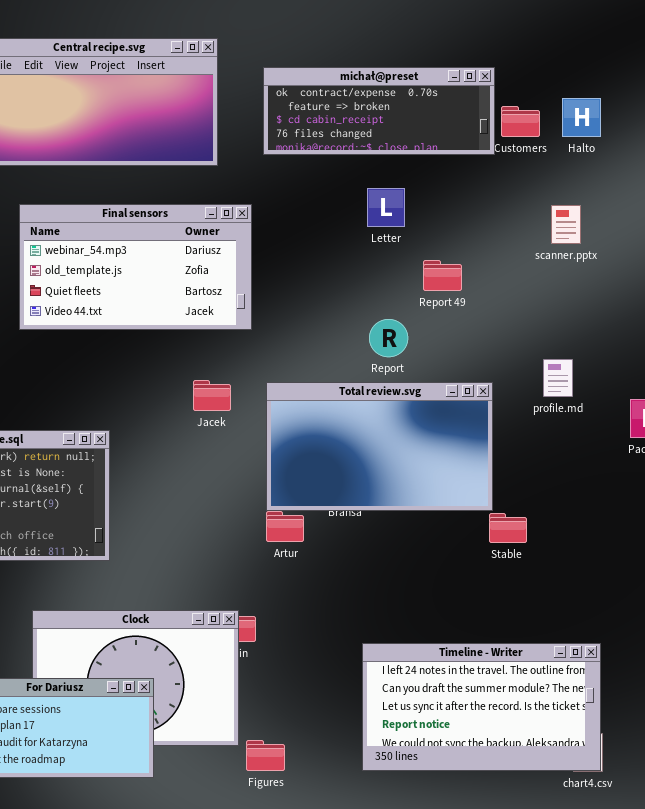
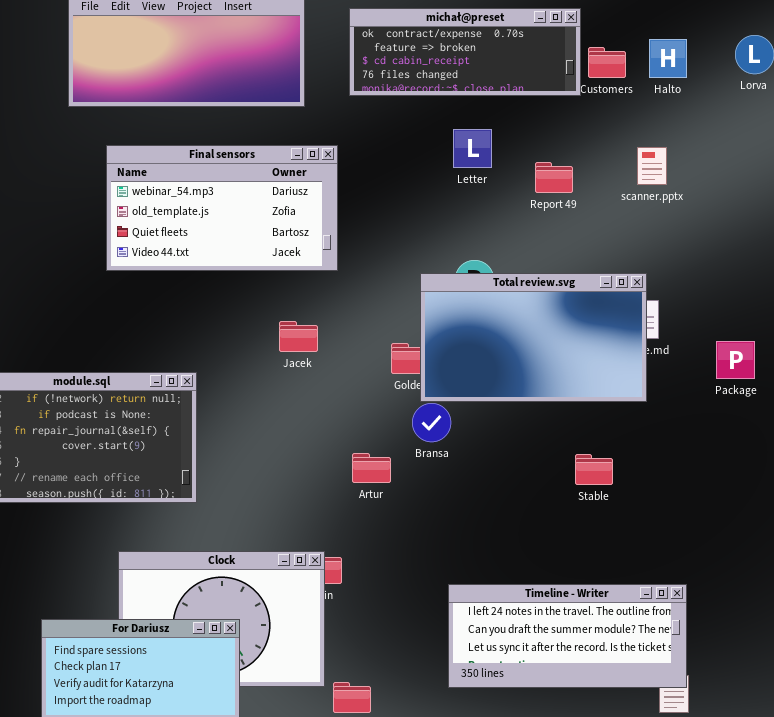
Report 49: [423,260,462,291] -> [535,162,573,193], moved
Total review.svg: [266,382,493,511] -> [420,273,647,402], moved
Timeline - Writer: [362,643,601,771] -> [448,584,687,688], resized

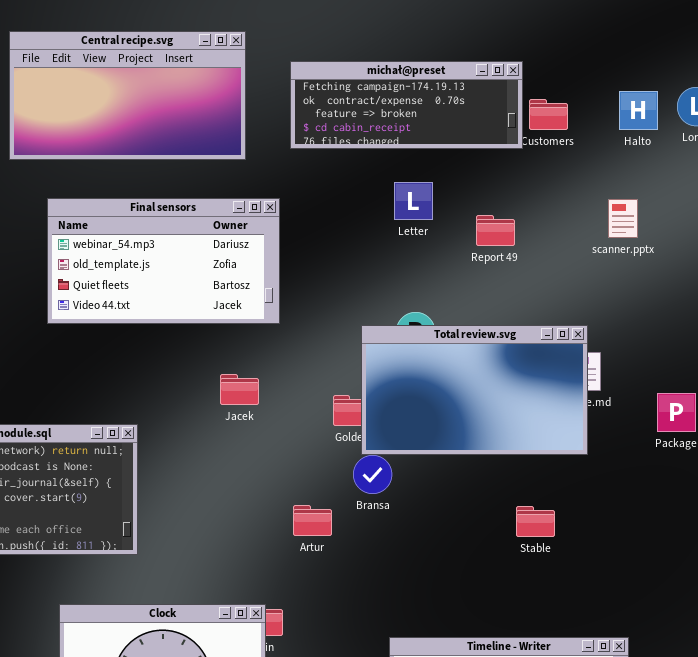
michał@preset: [349,8,581,96] -> [290,61,523,149], scrolled up 1 row
Halto: [649,39,687,78] -> [619,91,658,130], moved
scanner.pptx: [637,147,667,185] -> [608,199,638,238], moved

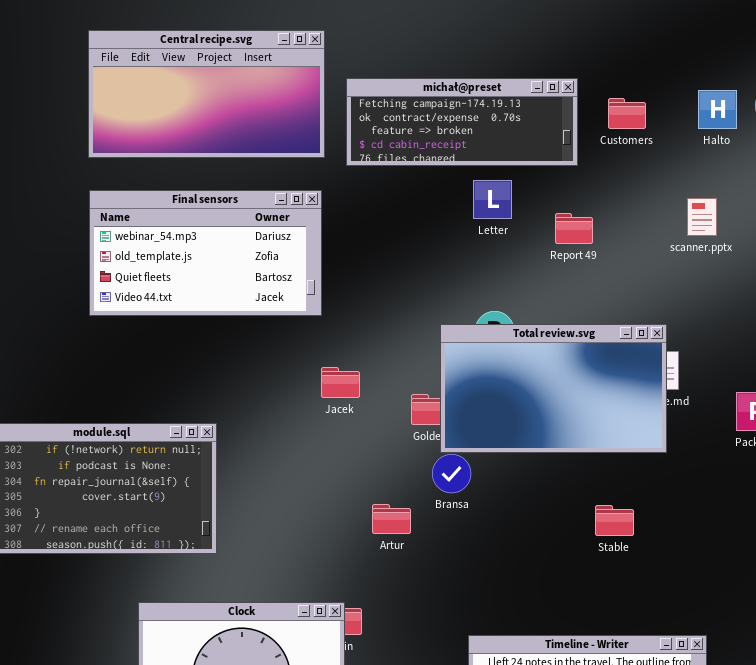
michał@preset: [290,61,523,149] -> [346,78,578,166], moved
Final sensors: [47,198,280,324] -> [89,190,322,316], moved
Jacek: [220,374,259,405] -> [321,367,360,398], moved

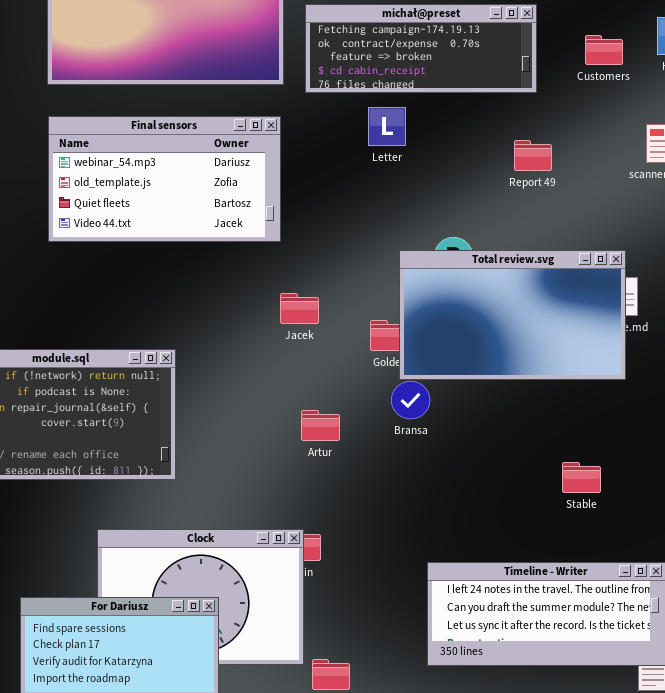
Customers: [608,98,646,129] -> [585,35,623,65], moved
Letter: [473,180,512,219] -> [368,107,406,146], moved
Artur: [372,504,411,534] -> [301,410,340,441], moved
Stable: [595,505,634,536] -> [562,462,601,493], moved

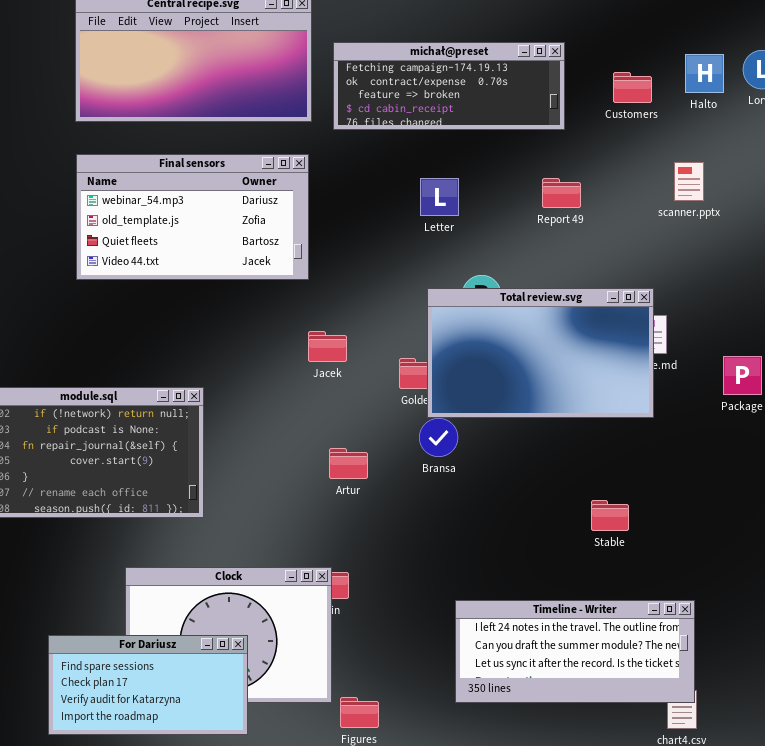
Letter: [368,107,406,146] -> [420,178,459,216], moved

